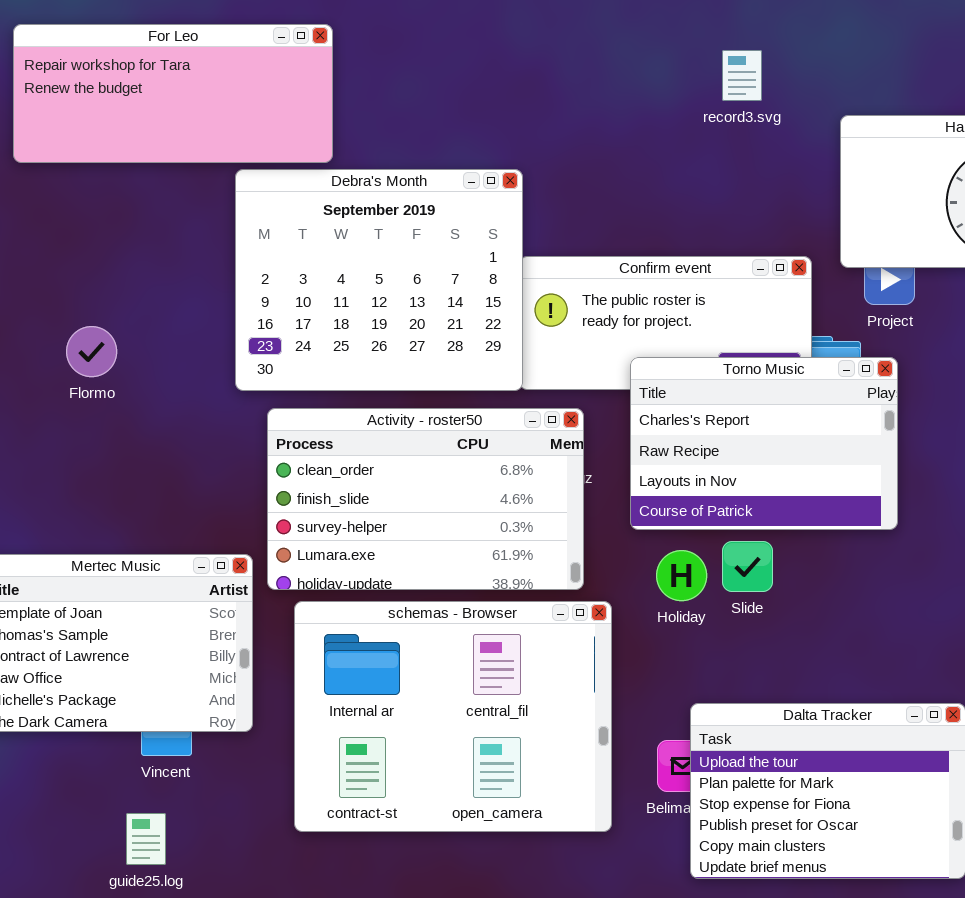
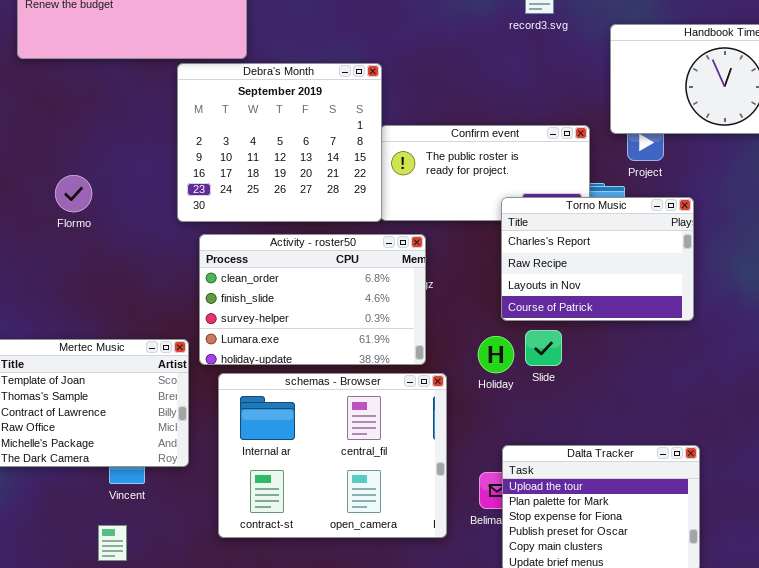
Torno Music: [630,357,898,530] -> [501,197,694,321], moved

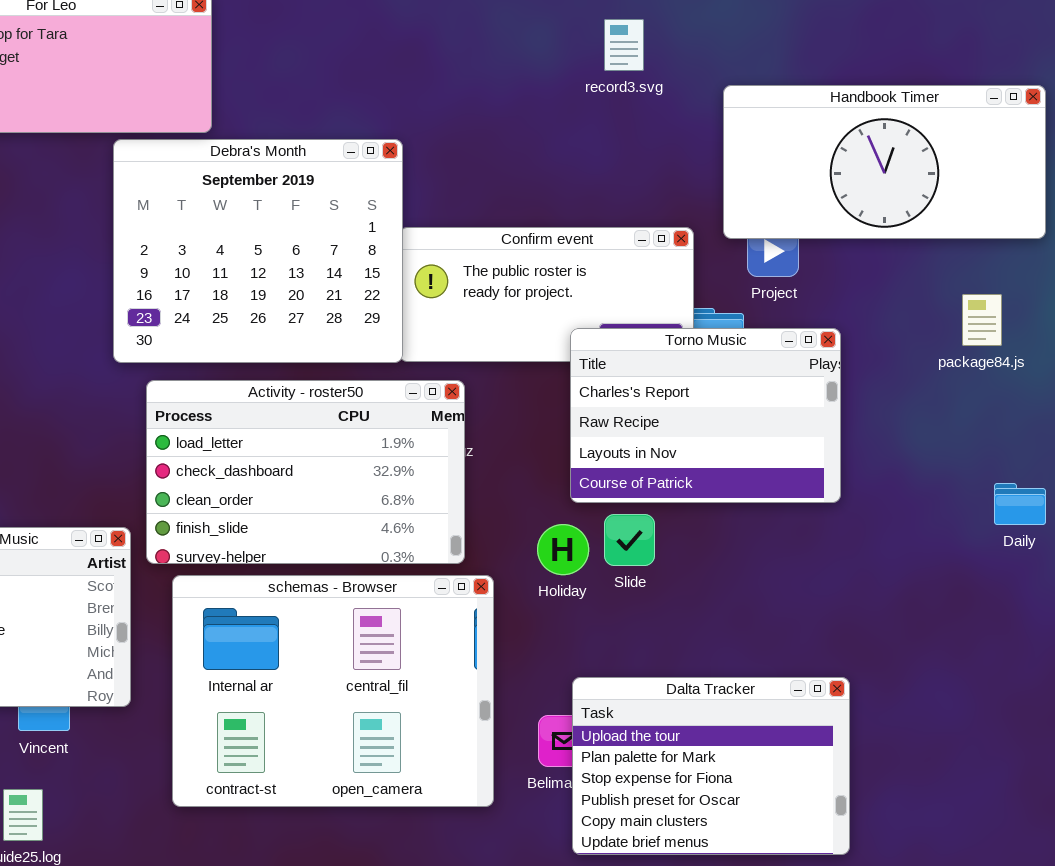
Activity - roster50: [199,234,426,365] -> [146,380,465,564], scrolled up 2 rows

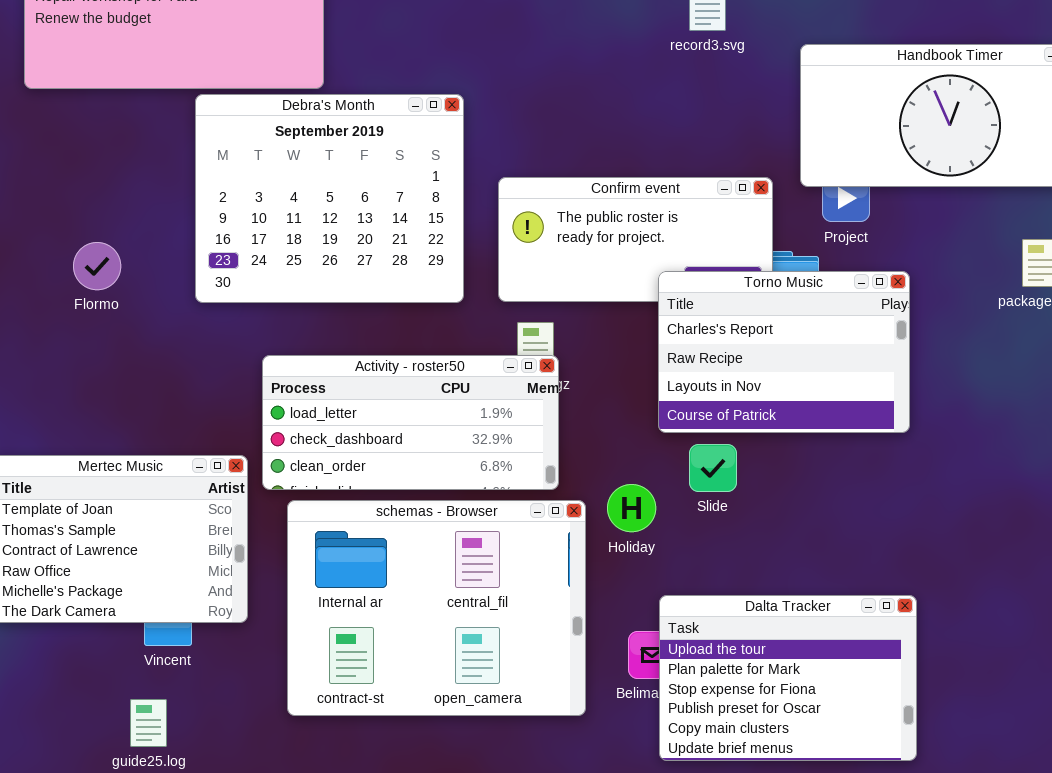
Debra's Month: [113,139,403,363] -> [195,94,464,303], moved
Activity - roster50: [146,380,465,564] -> [262,355,559,490], resized
Holiday: [537,524,589,575] -> [607,484,656,532], moved

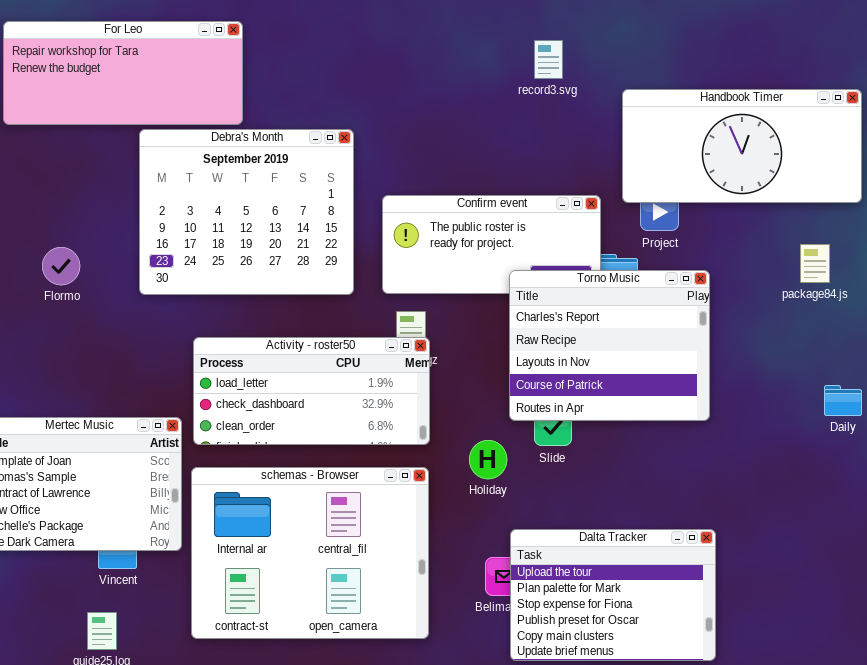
Torno Music: [658,271,910,433] -> [509,270,710,421], resized
schemas - Browser: [287,500,586,716] -> [191,467,429,639], moved

